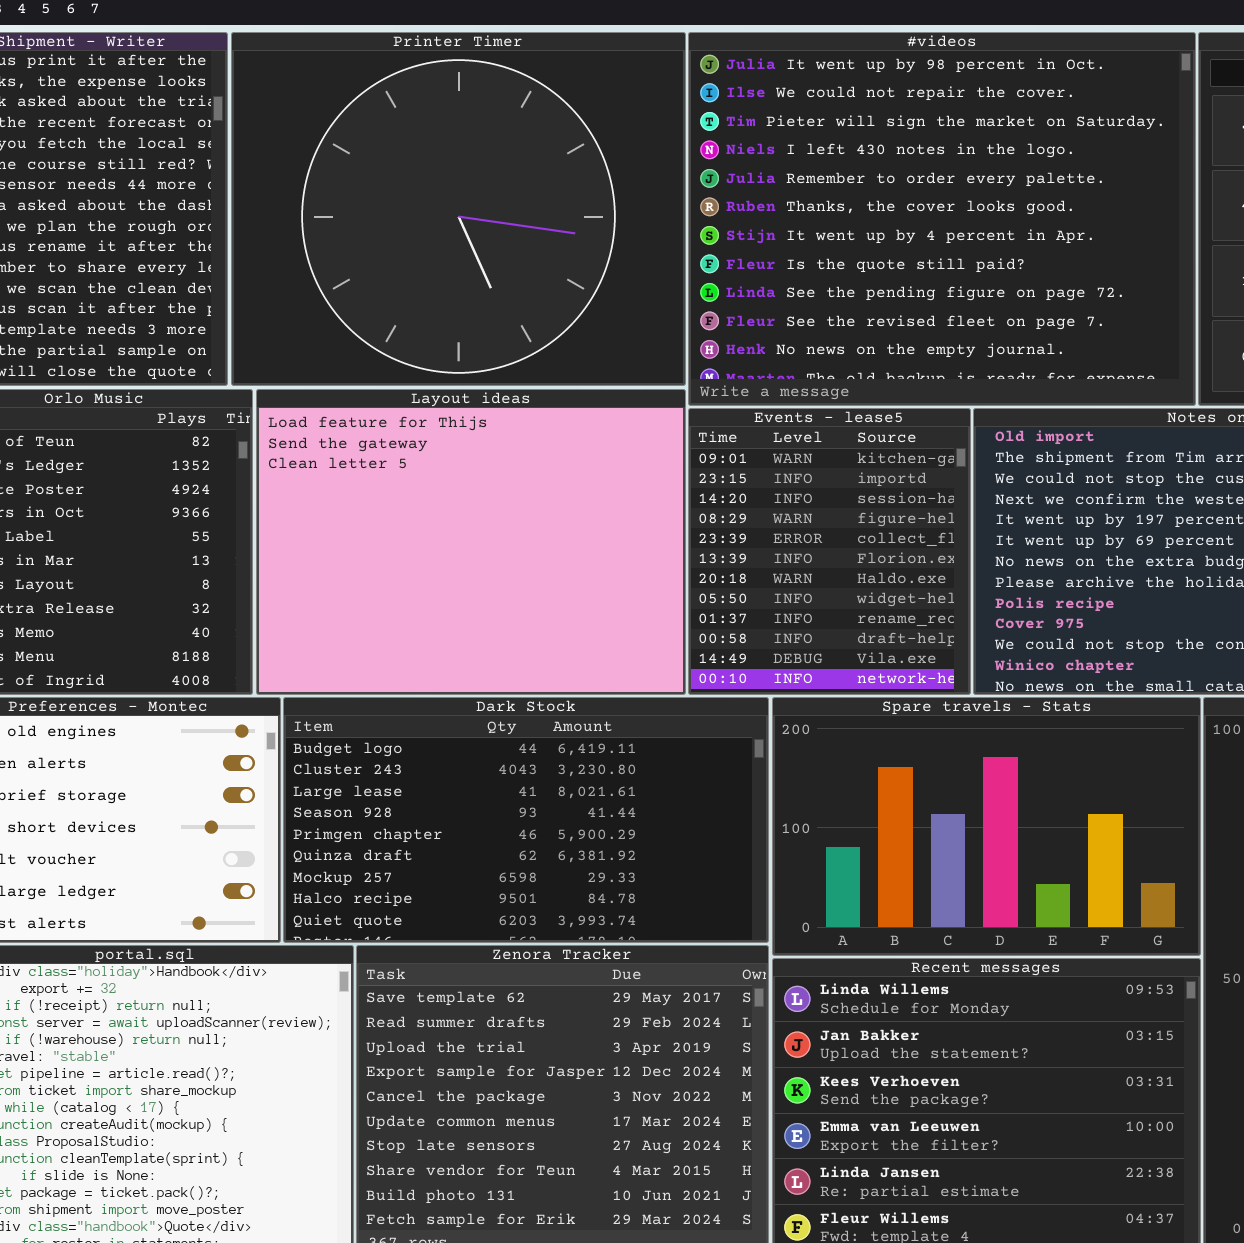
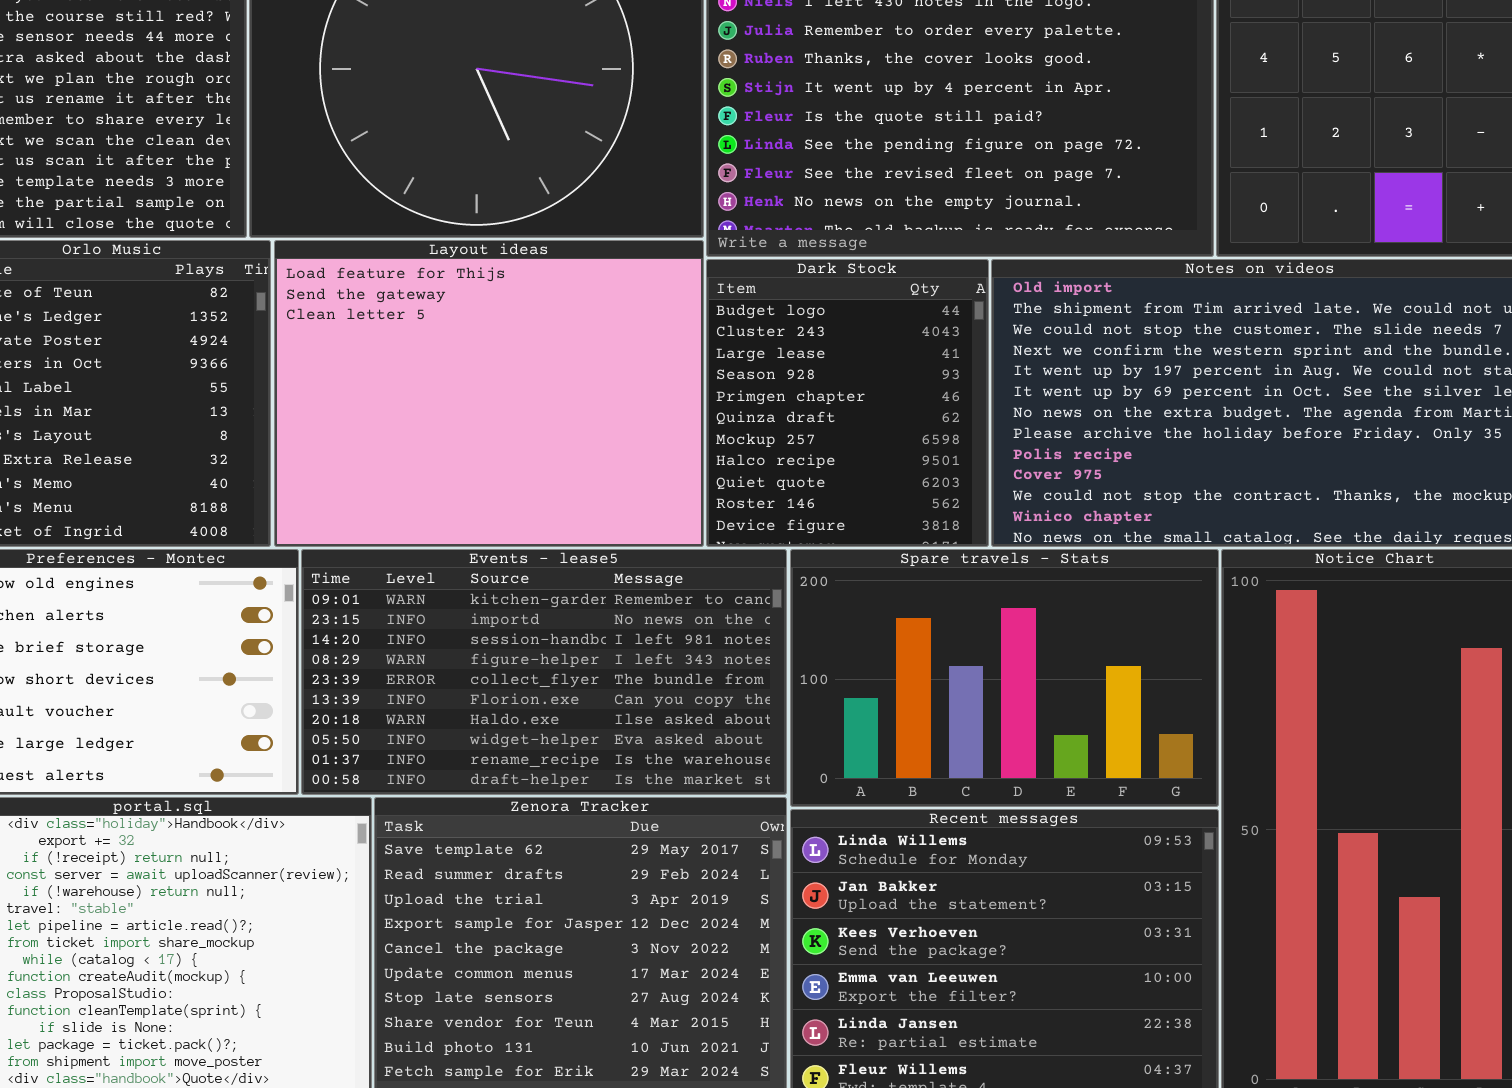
Events - lease5: [688,408,971,695] -> [301,549,787,795], moved, resized
Dark Stock: [283,697,769,943] -> [706,259,989,547], moved, resized

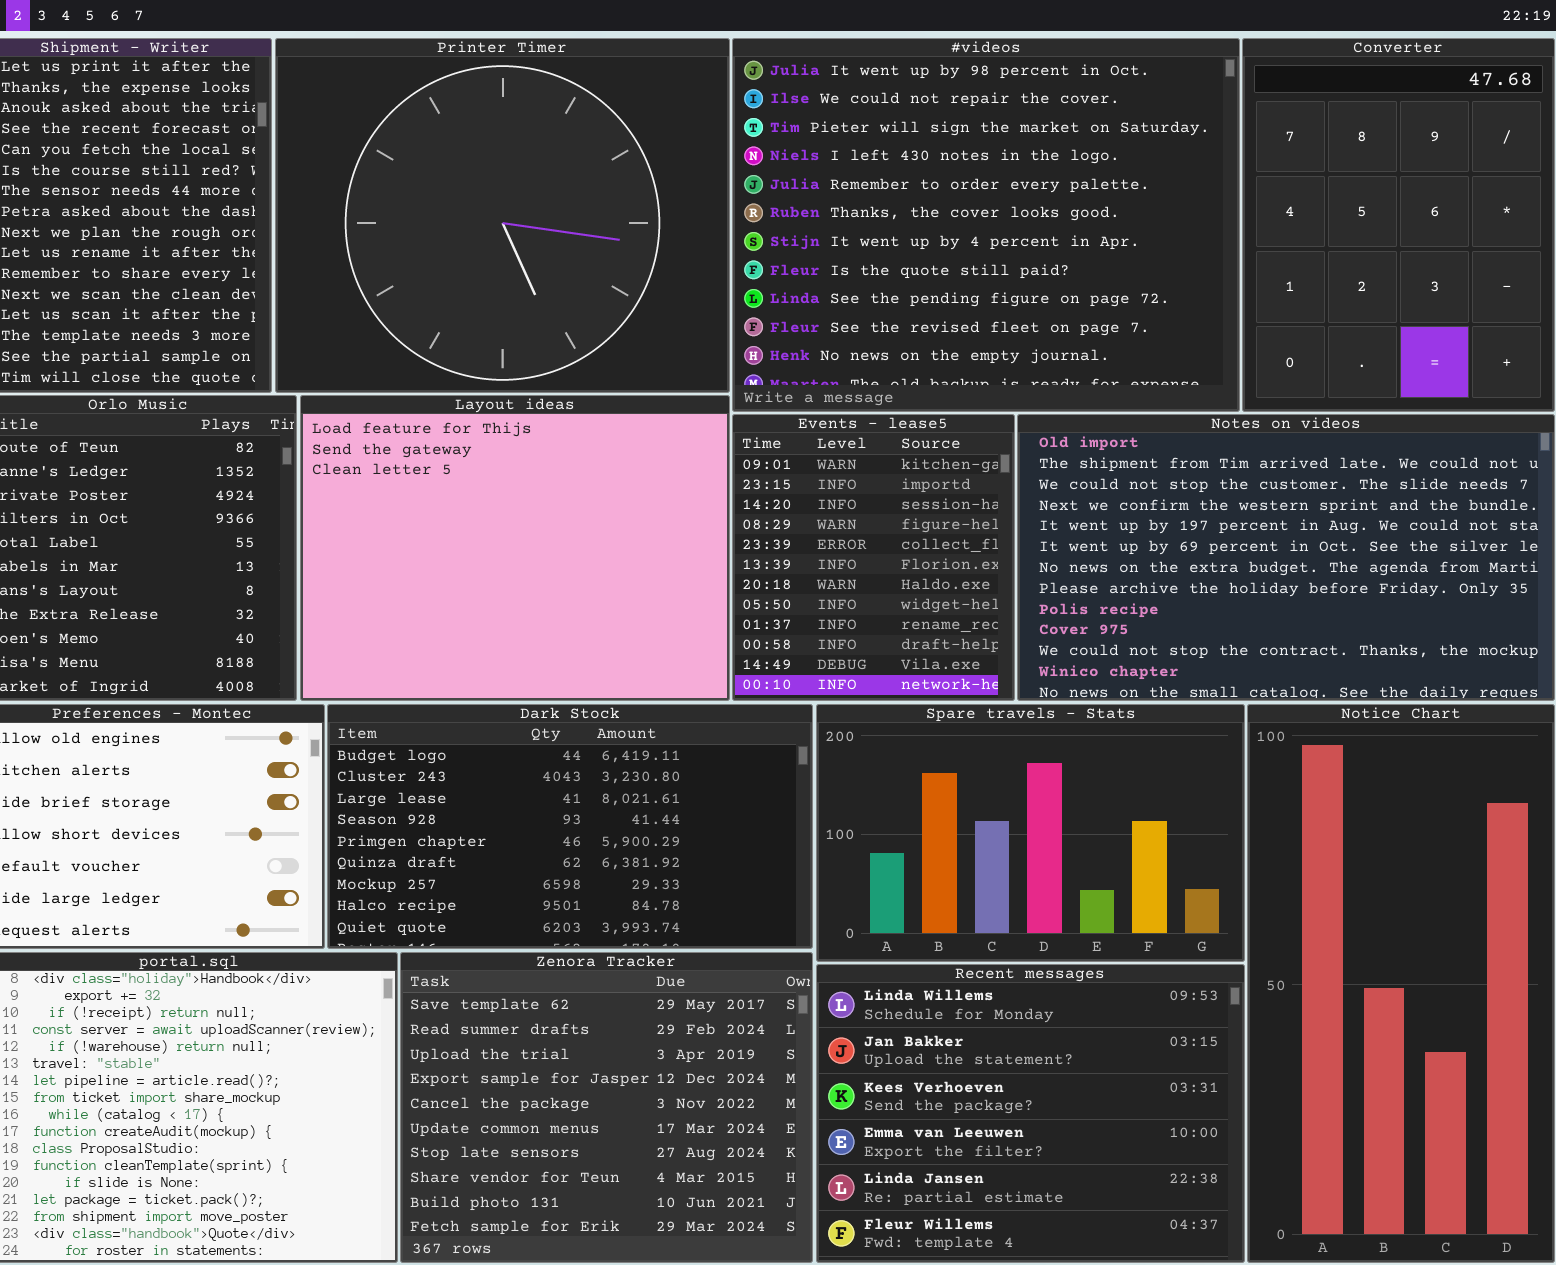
Dark Stock: [706,259,989,547] -> [327,704,813,949], moved, resized
Events - lease5: [301,549,787,795] -> [732,414,1015,701], moved, resized

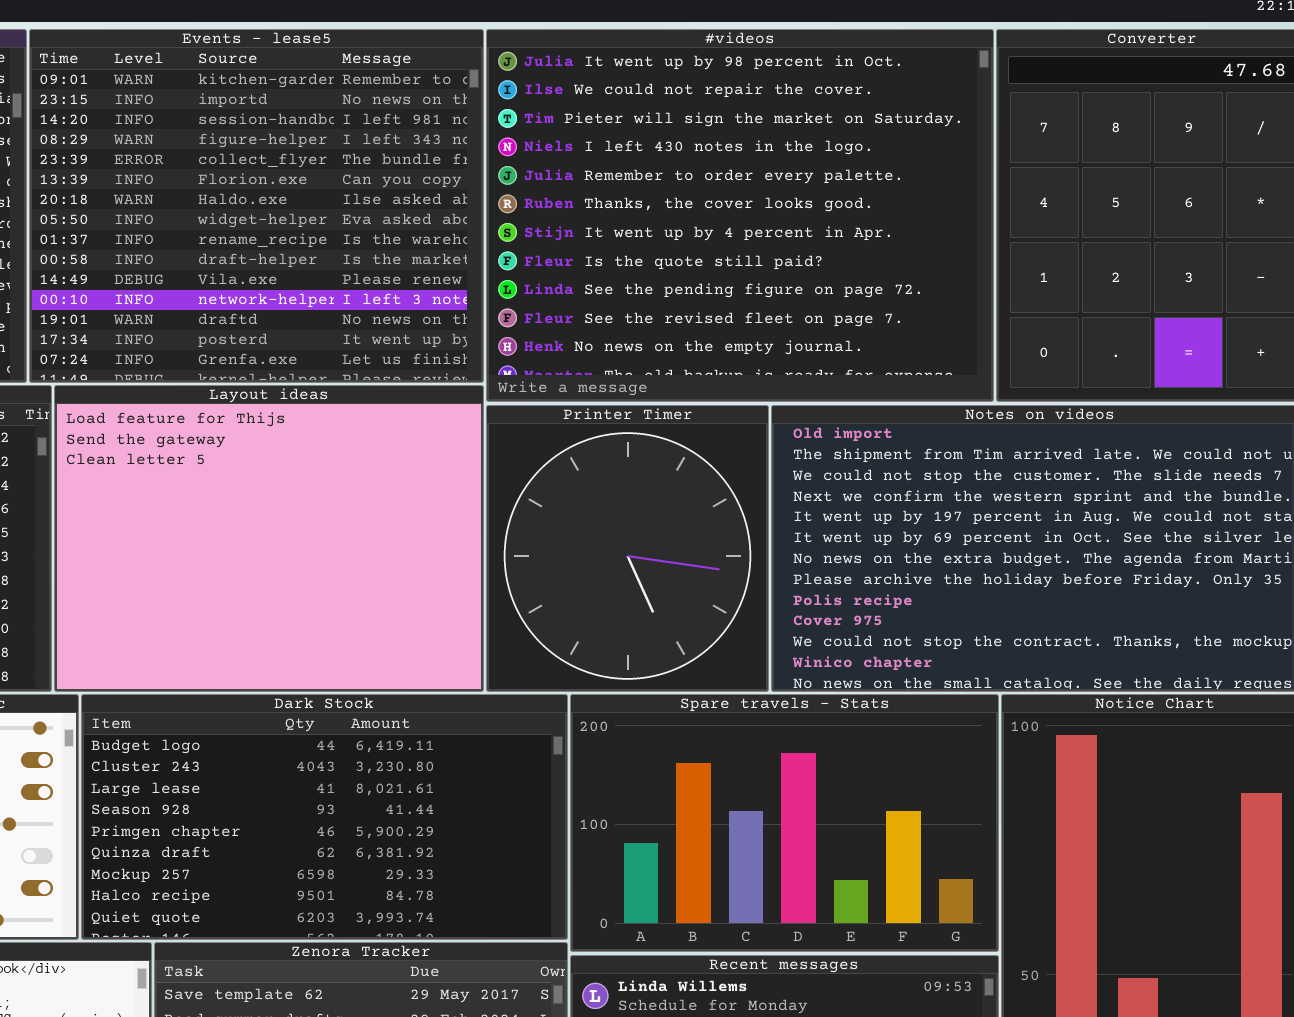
Printer Timer: [275,38,730,393] -> [486,405,769,692], moved, resized
Events - lease5: [732,414,1015,701] -> [29,29,484,383], moved, resized

